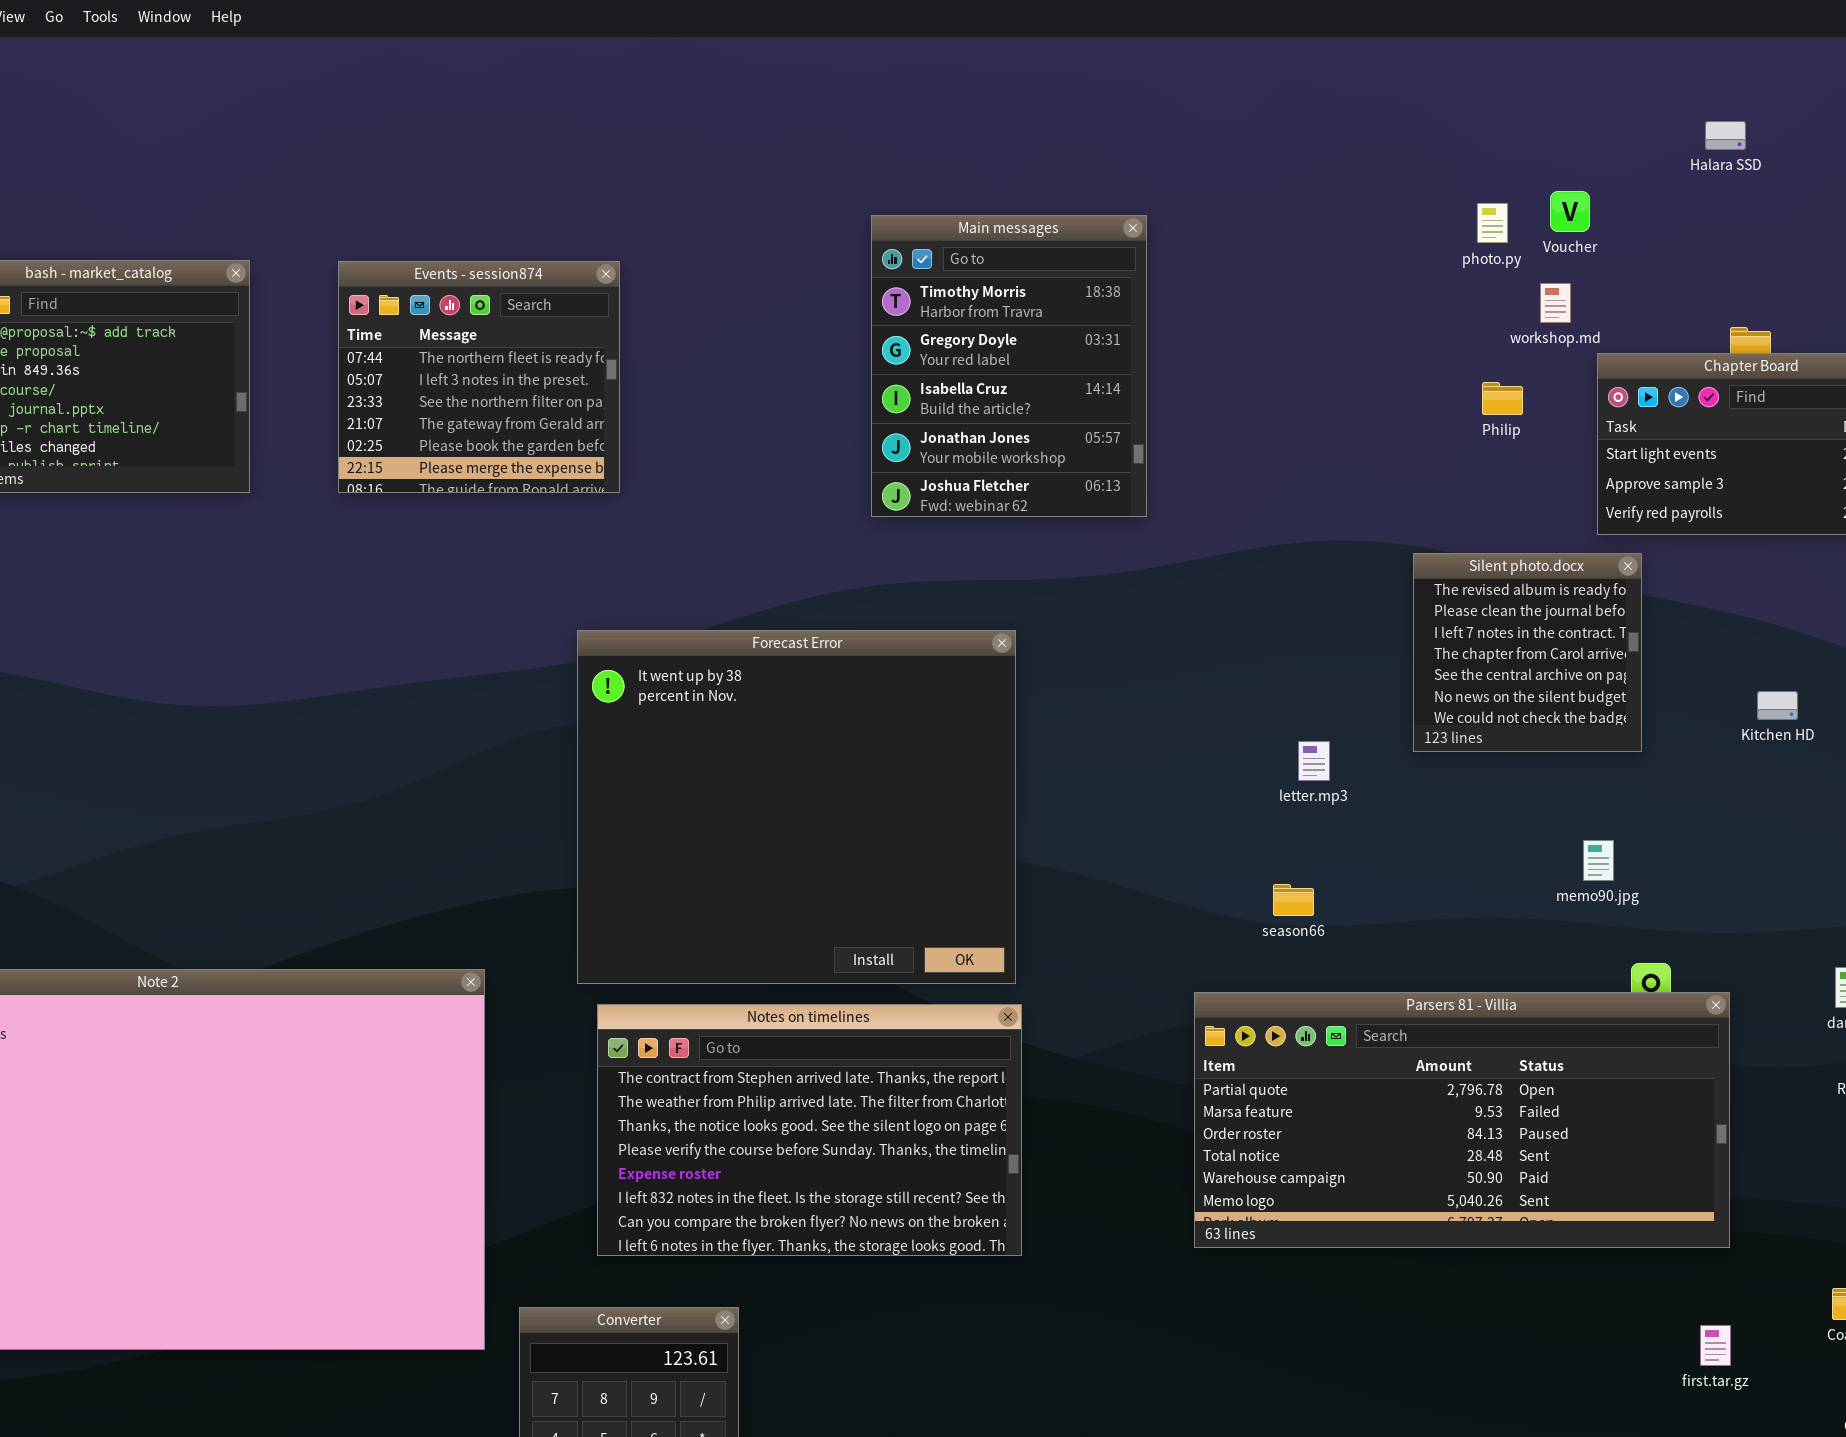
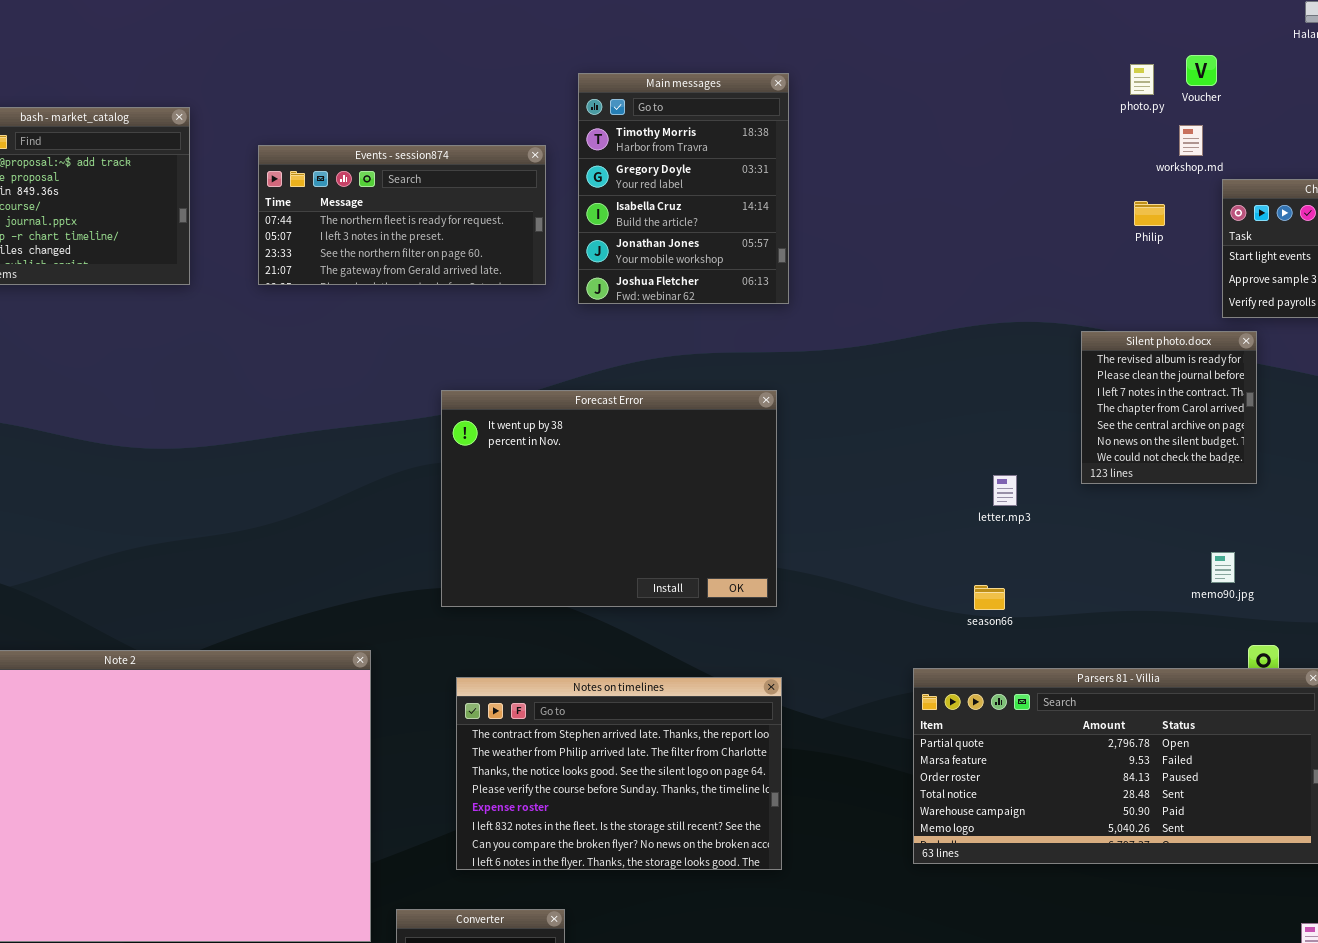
Main messages: [871,215,1147,517] -> [578,73,789,304], moved
Events - session874: [338,261,620,493] -> [258,145,546,285], resized
Forecast Error: [577,630,1016,984] -> [441,390,777,607], resized

